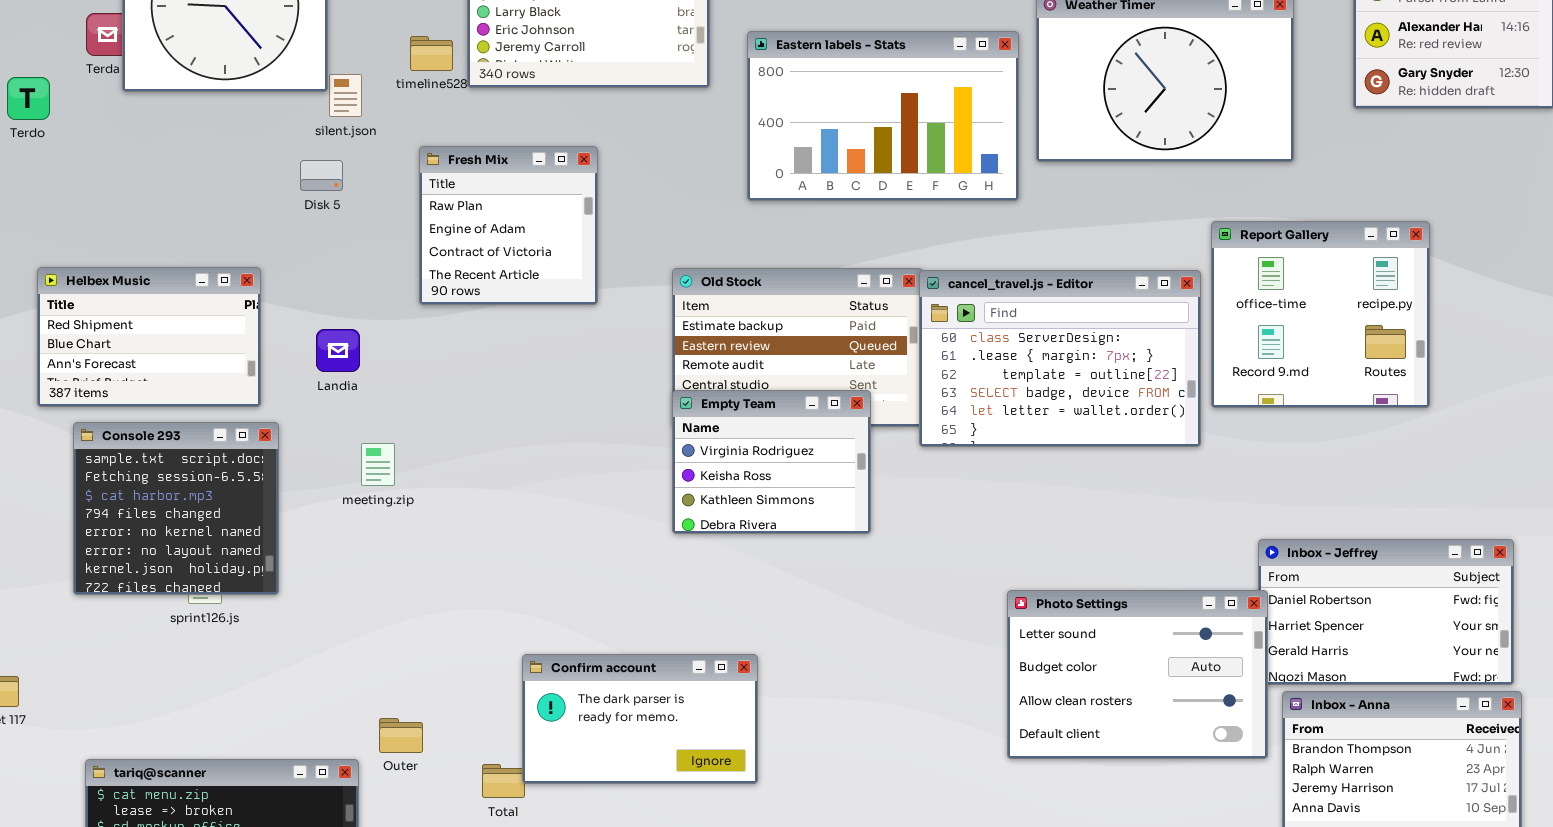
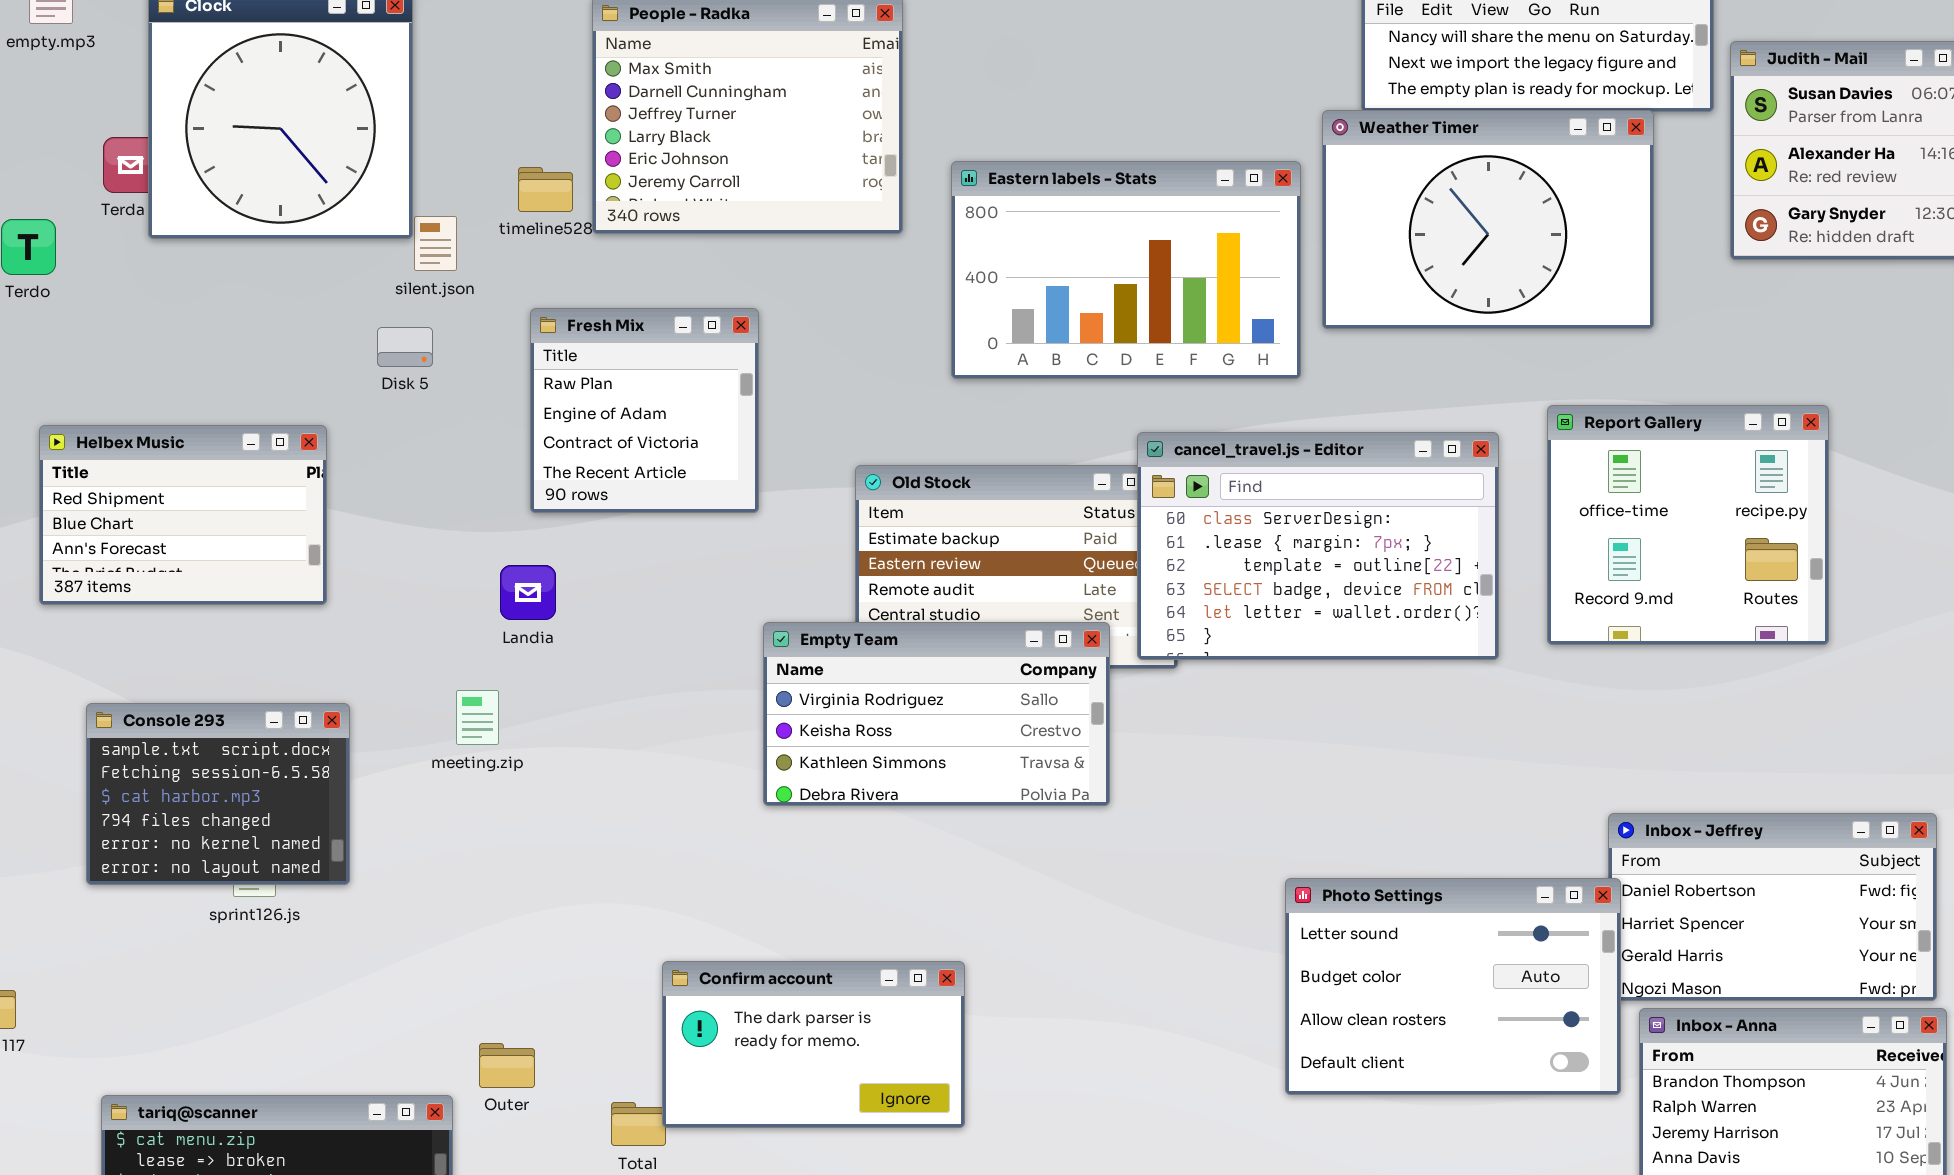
Helbex Music: [37,267,261,407] -> [39,425,327,605], moved
cancel_travel.js - Editor: [919,270,1201,447] -> [1137,432,1499,660], moved
Landia: [316,329,360,372] -> [500,565,556,620], moved
Empty Team: [672,390,871,534] -> [763,622,1110,806], resized
Console 293: [73,422,279,595] -> [86,703,350,885], resized

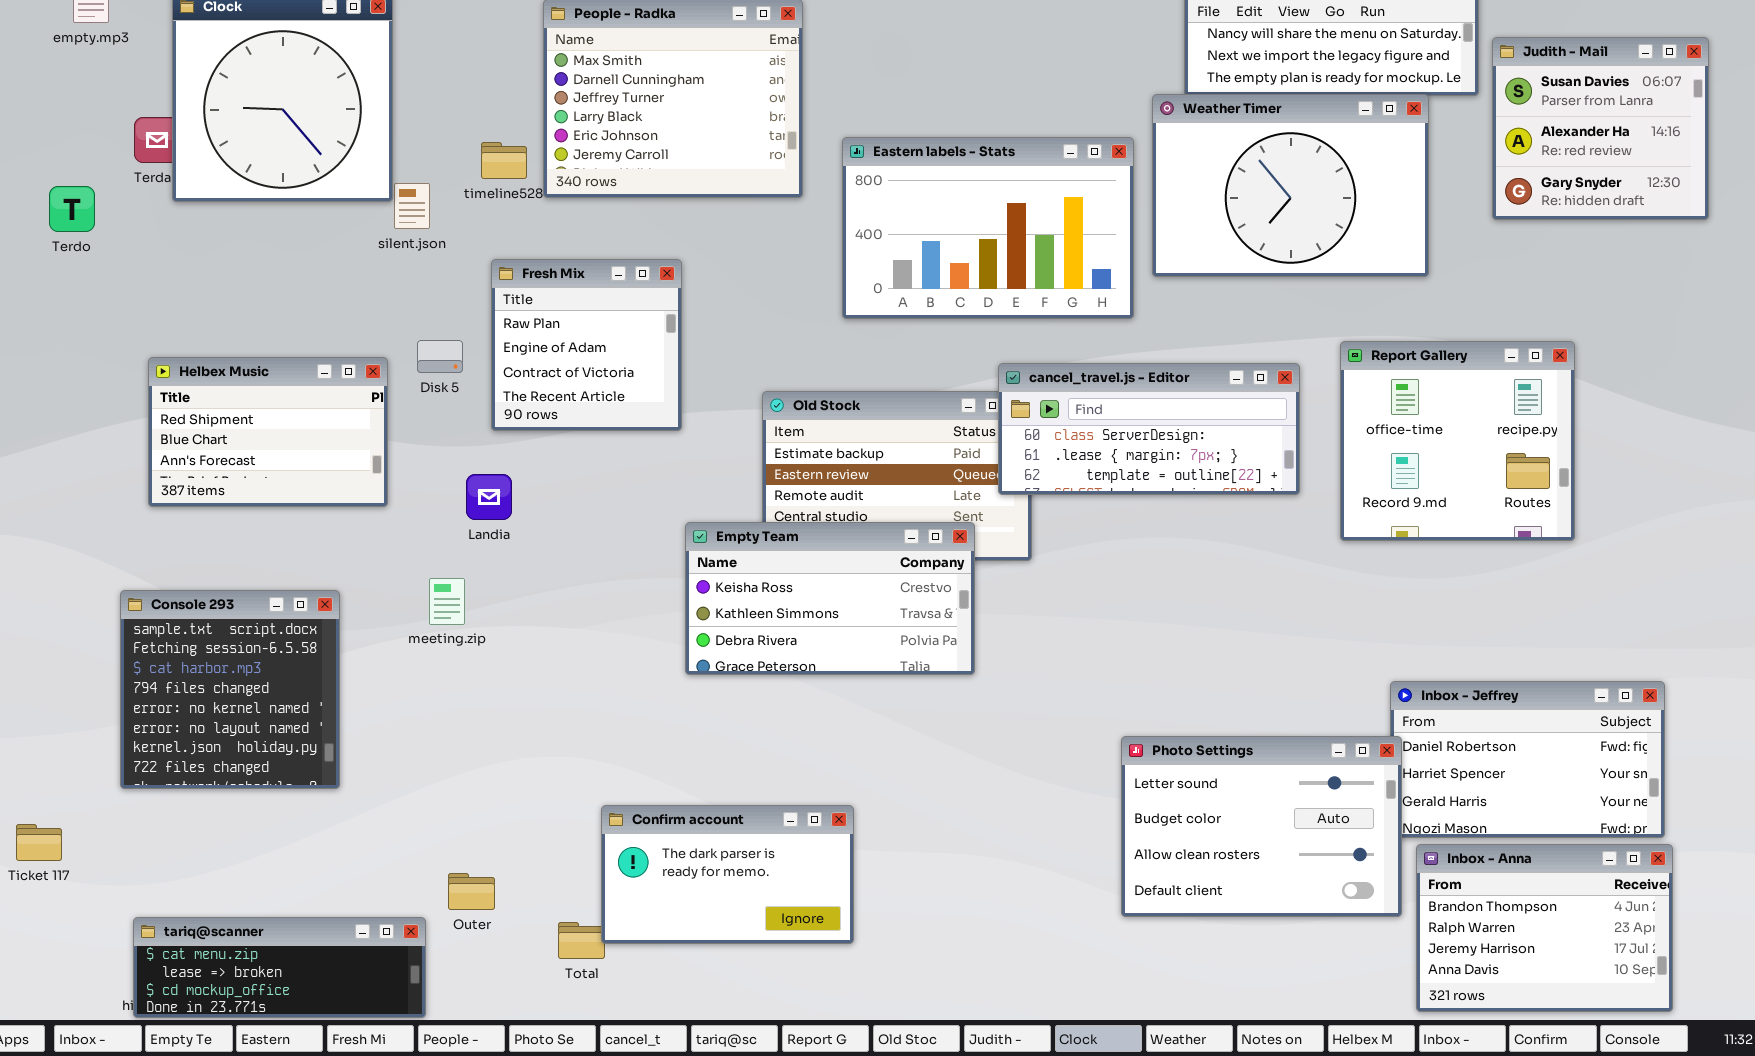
Disk 5: [377,327,433,367] -> [417,340,463,373], moved
Helbex Music: [39,425,327,605] -> [148,357,388,507], moved
cancel_travel.js - Editor: [1137,432,1499,660] -> [998,363,1300,495], resized
Empty Team: [763,622,1110,806] -> [685,522,975,675], scrolled down 1 row
Console 293: [86,703,350,885] -> [120,590,340,789], resized

